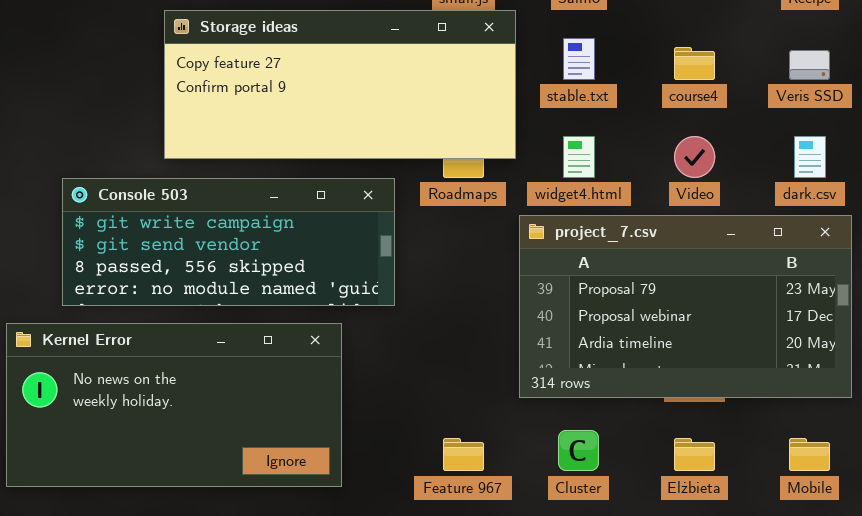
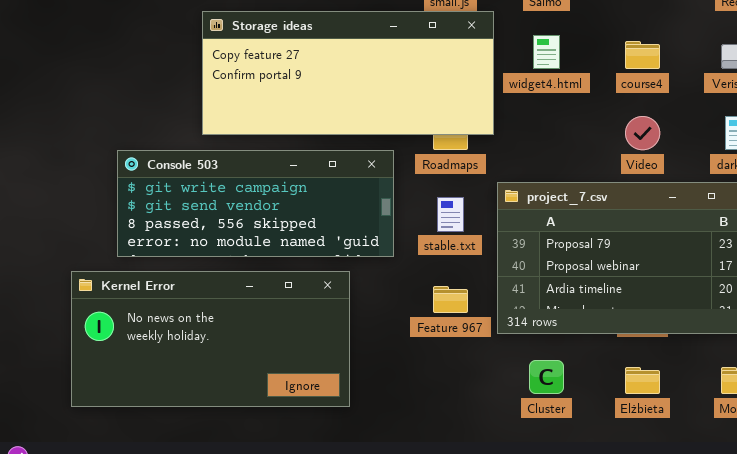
stable.txt: [563,38,595,80] -> [437,197,464,232], moved
widget4.html: [563,136,595,178] -> [533,35,560,69], moved
Feature 967: [443,438,484,471] -> [433,286,468,313], moved

